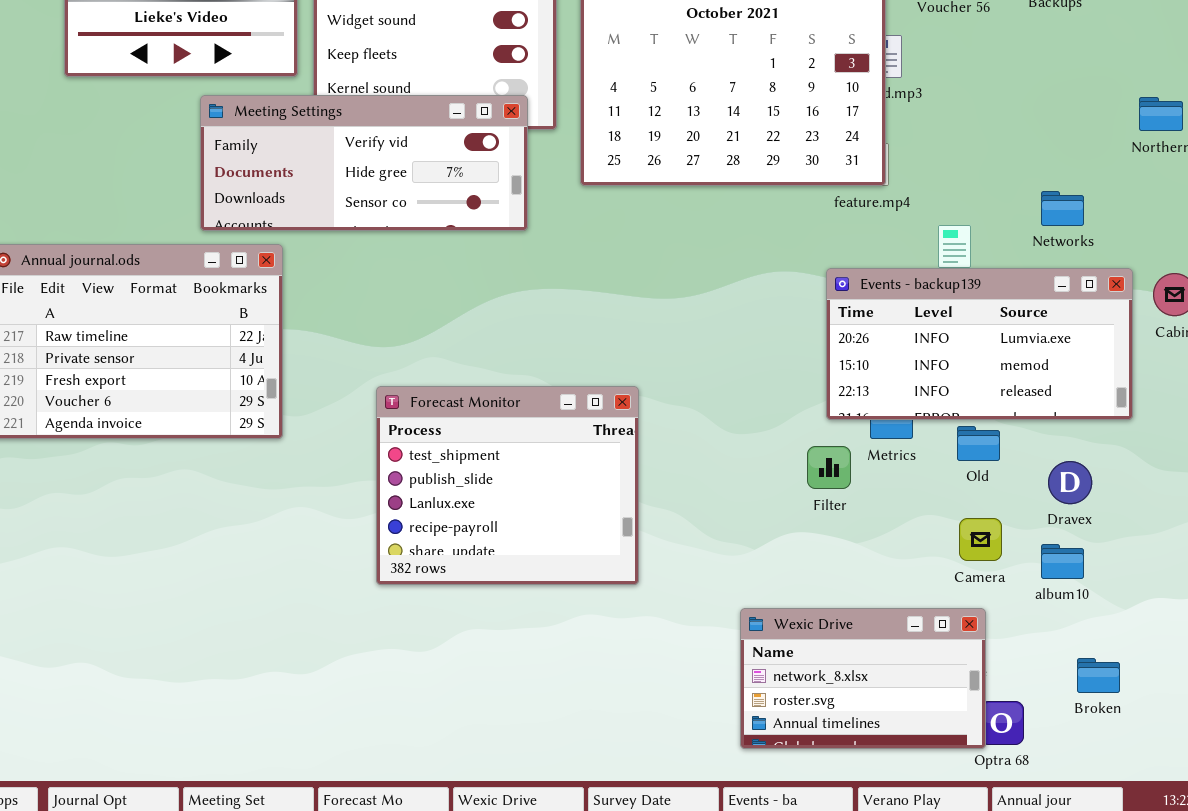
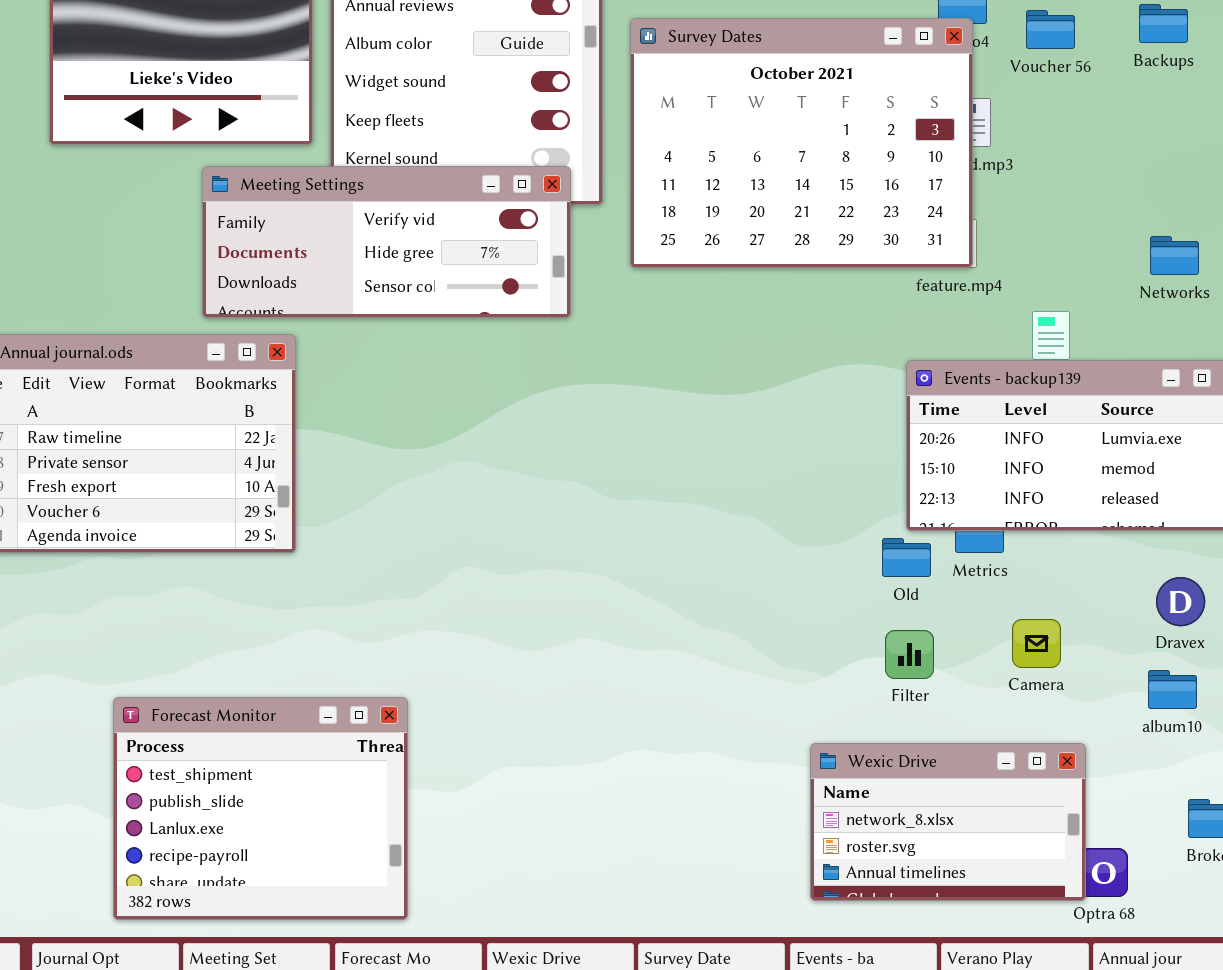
Networks: [1041,191,1084,226] -> [1150,236,1199,275], moved
Forecast Monitor: [376,386,639,585] -> [113,697,408,920], moved
Old: [957,426,1000,461] -> [882,538,931,577], moved
Filter: [807,446,851,489] -> [885,630,934,679], moved
Camera: [959,518,1002,561] -> [1012,619,1061,668], moved

